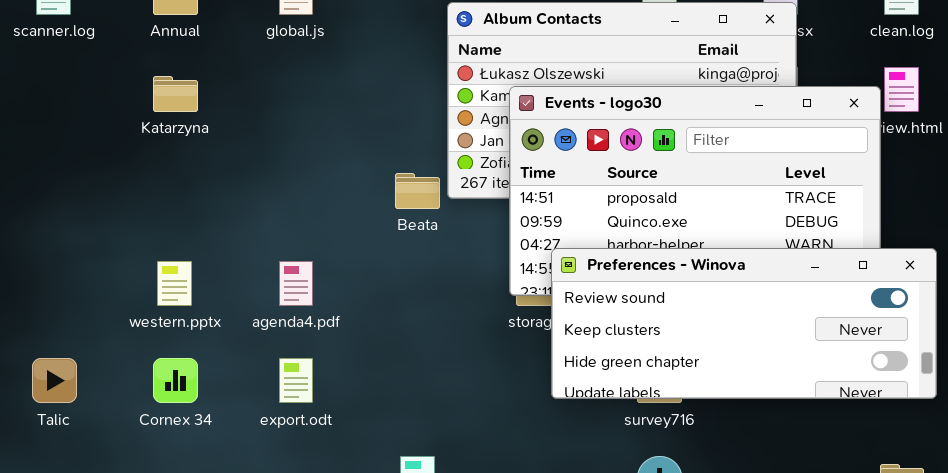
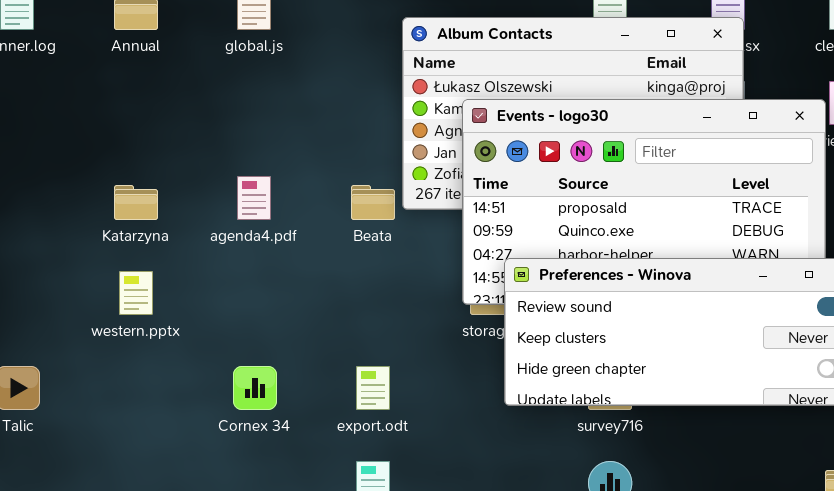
Katarzyna: [153,76,198,112] -> [114,185,158,220], moved
agenda4.pdf: [279,261,313,306] -> [237,176,271,220], moved
Cornex 34: [153,358,198,403] -> [233,366,277,410], moved
export.odt: [279,358,313,403] -> [356,366,390,410], moved

